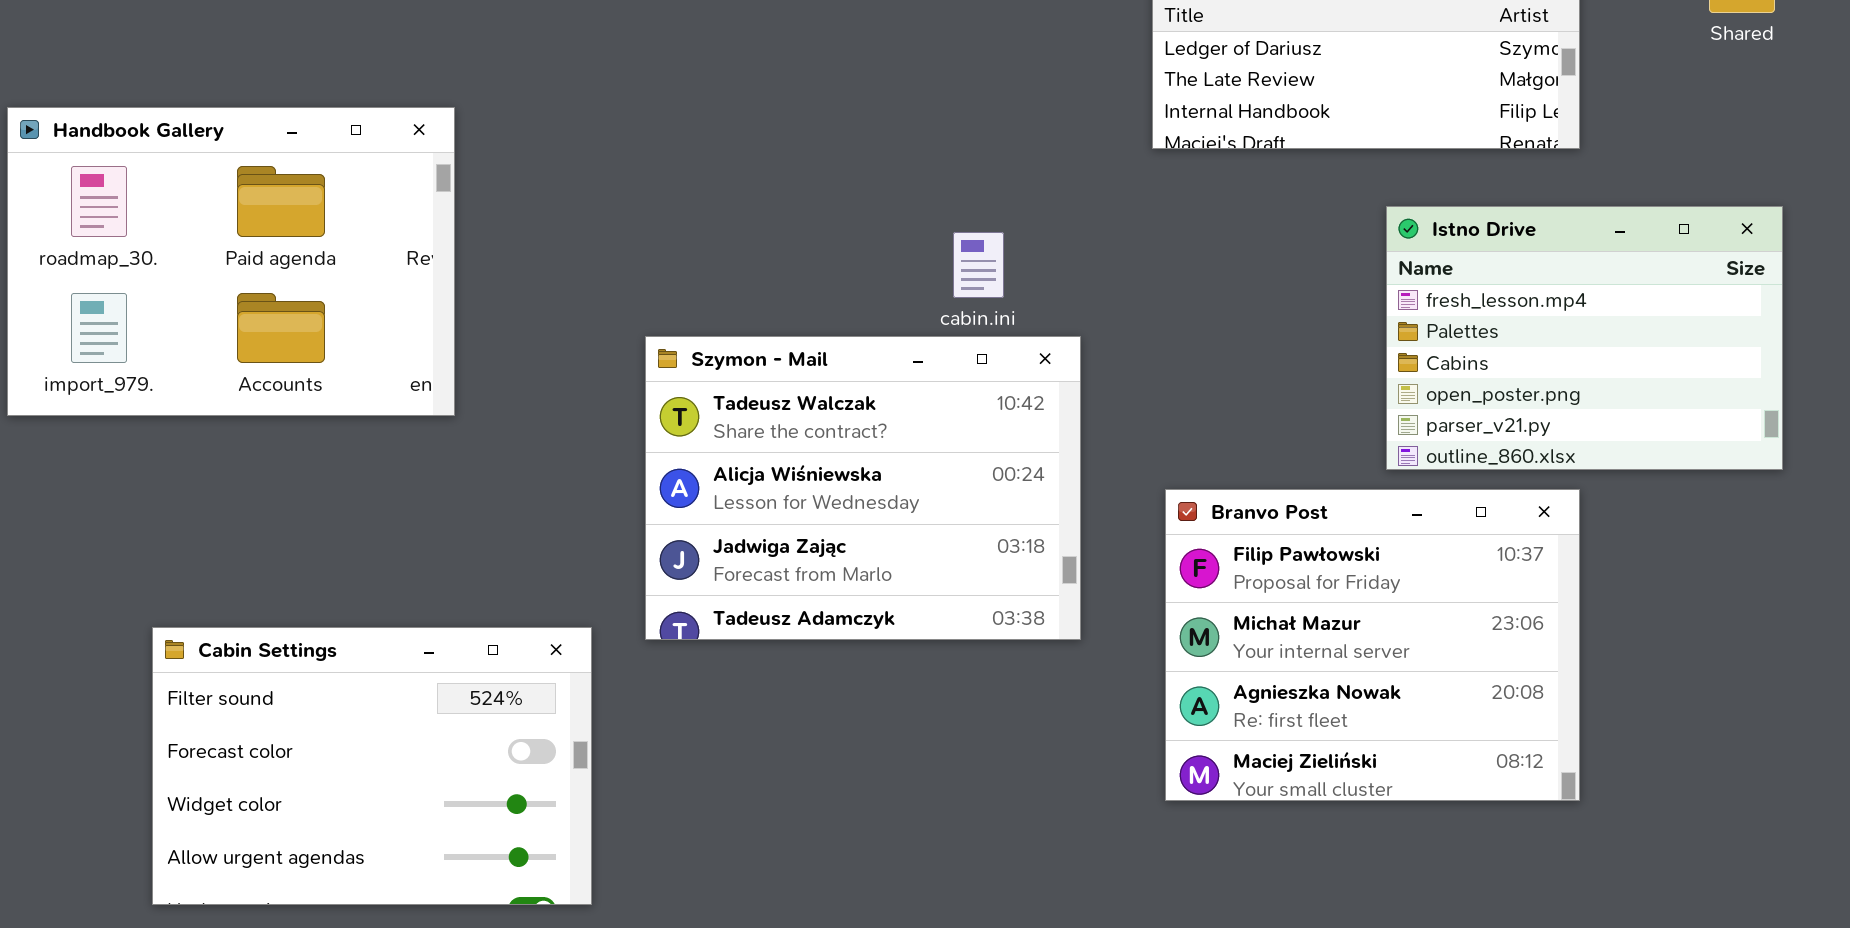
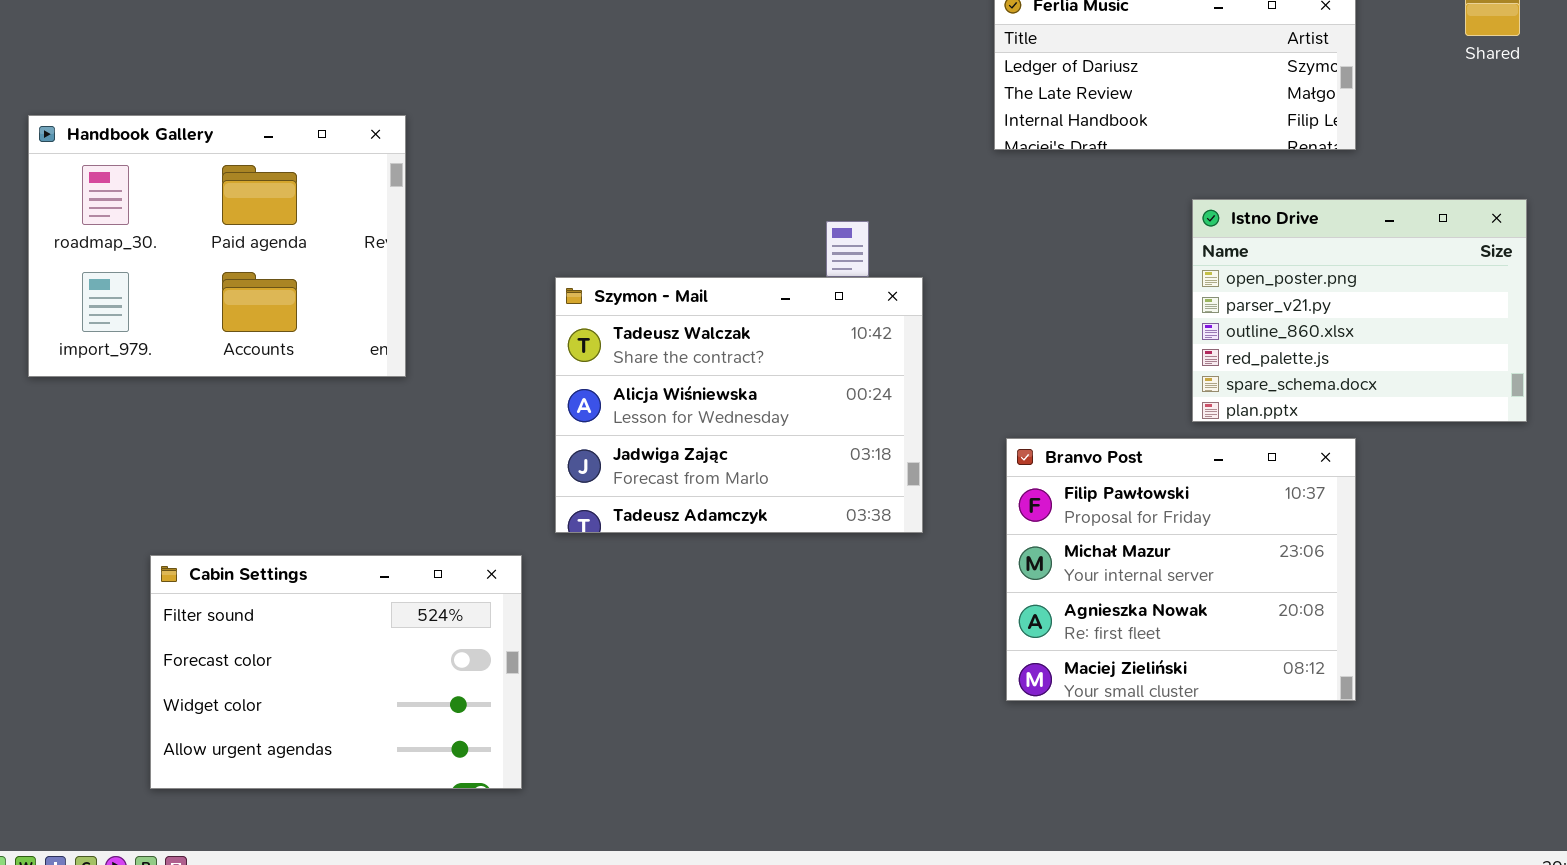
Istno Drive: [1386,206,1783,470] -> [1192,199,1527,422], scrolled down 3 rows
Szymon - Mail: [645,336,1081,640] -> [555,277,923,533], moved

